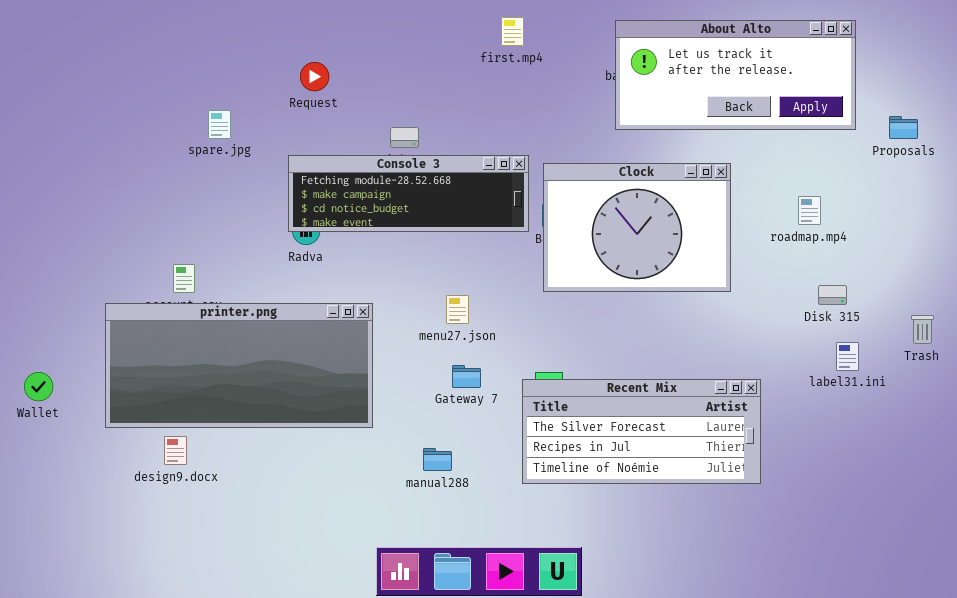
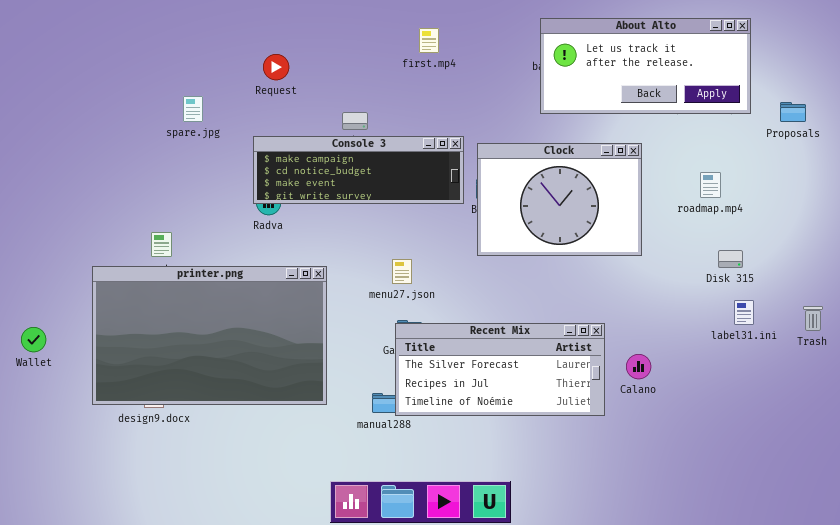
first.mp4: [501,17,524,46] -> [419,28,439,53], moved
Console 3: [288,155,529,232] -> [253,136,464,204], scrolled down 1 row
printer.png: [105,303,373,428] -> [92,266,327,405], resized
Trash: [911,315,934,344] -> [803,306,823,331], moved
Recent Mix: [522,379,761,484] -> [395,323,605,416], moved

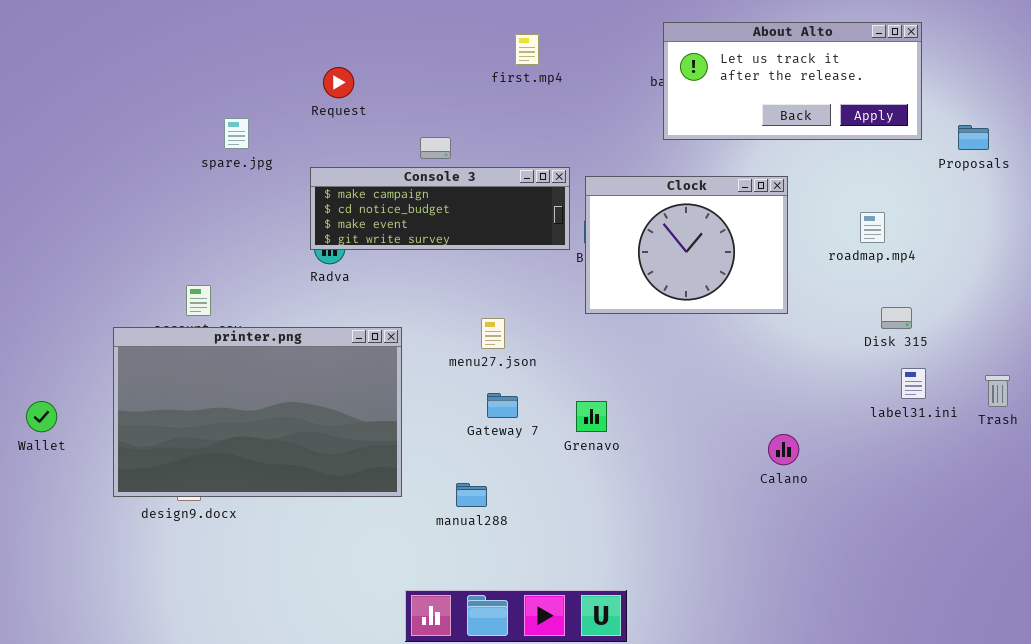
Recent Mix: [395,323,605,416] -> none, closed

